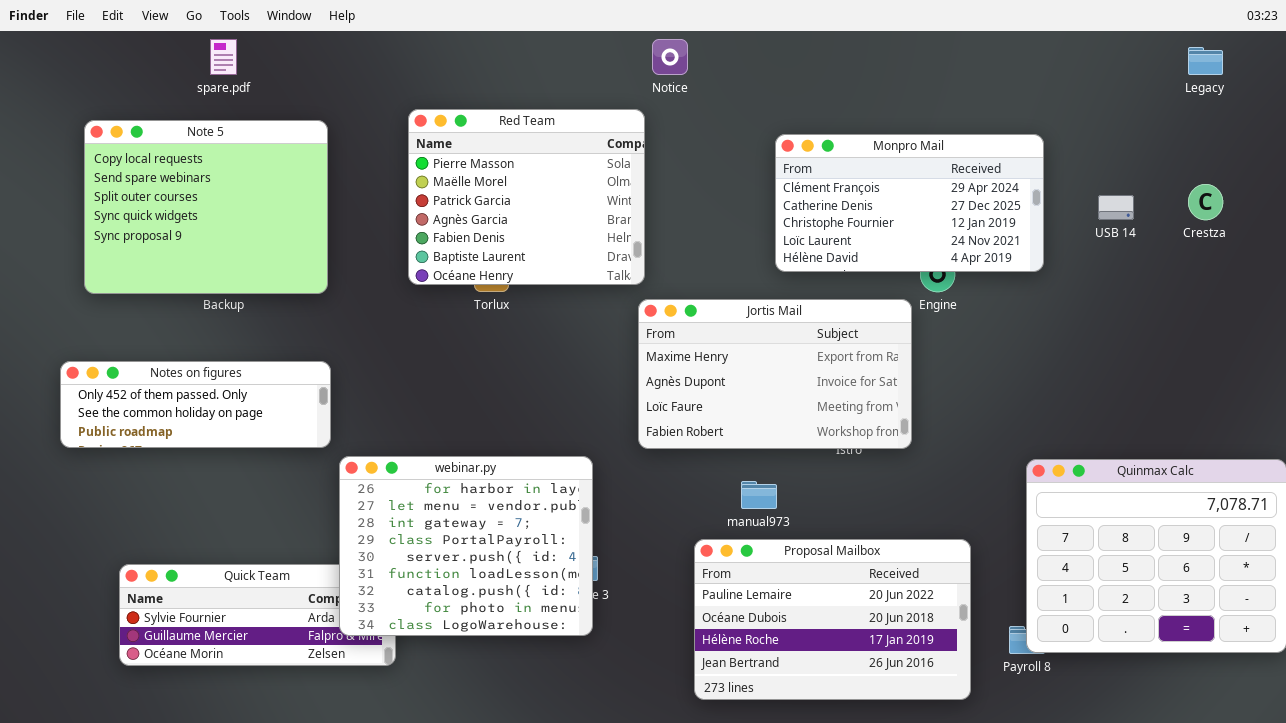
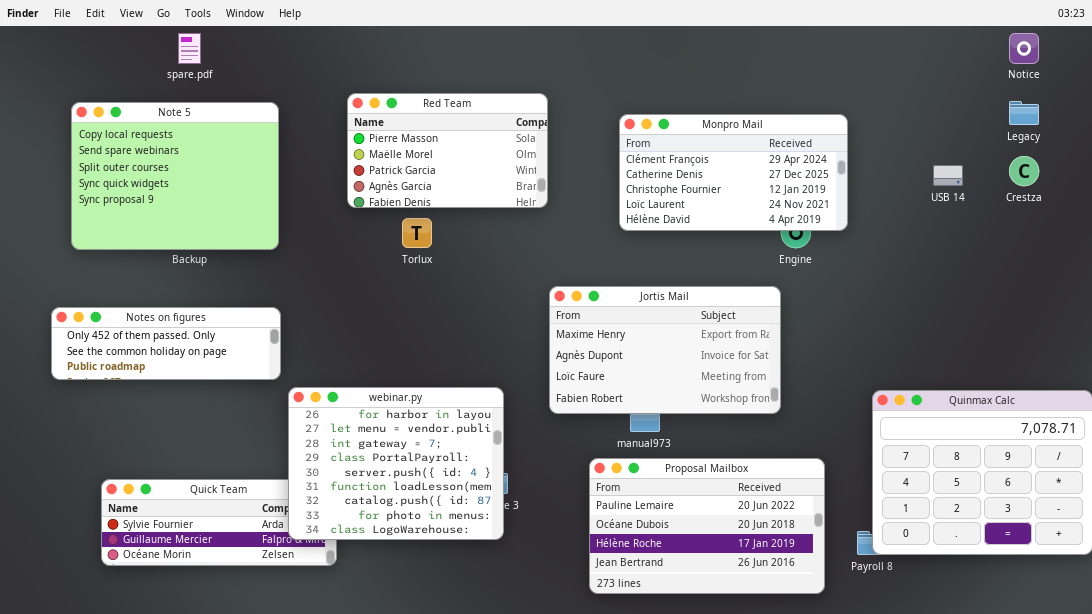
Notice: [652,39,688,75] -> [1009,33,1039,64], moved
Legacy: [1188,47,1223,75] -> [1009,101,1039,125], moved
Red Team: [408,109,645,285] -> [347,93,548,208], resized
Monpro Mail: [775,134,1044,272] -> [619,114,848,231], moved
Jortis Mail: [638,299,912,449] -> [549,286,781,414], moved

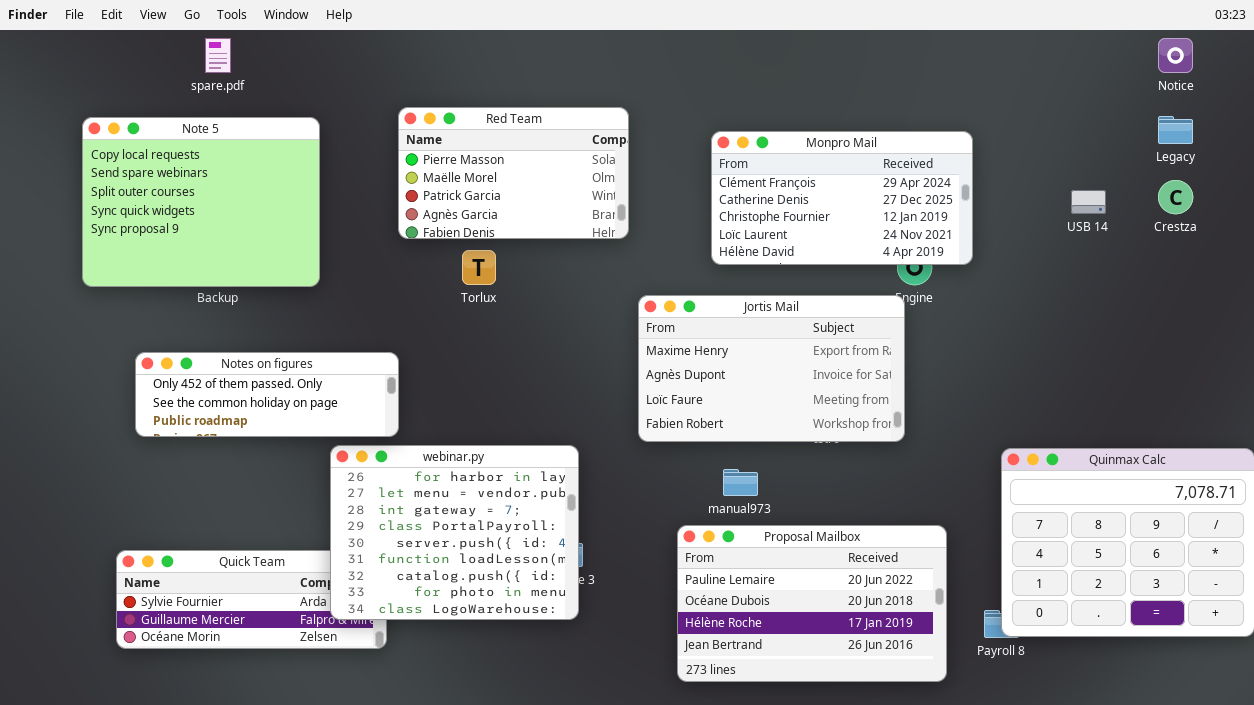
Jortis Mail: [549,286,781,414] -> [638,295,905,442], moved
Notes on figures: [51,307,281,380] -> [135,352,399,437], moved

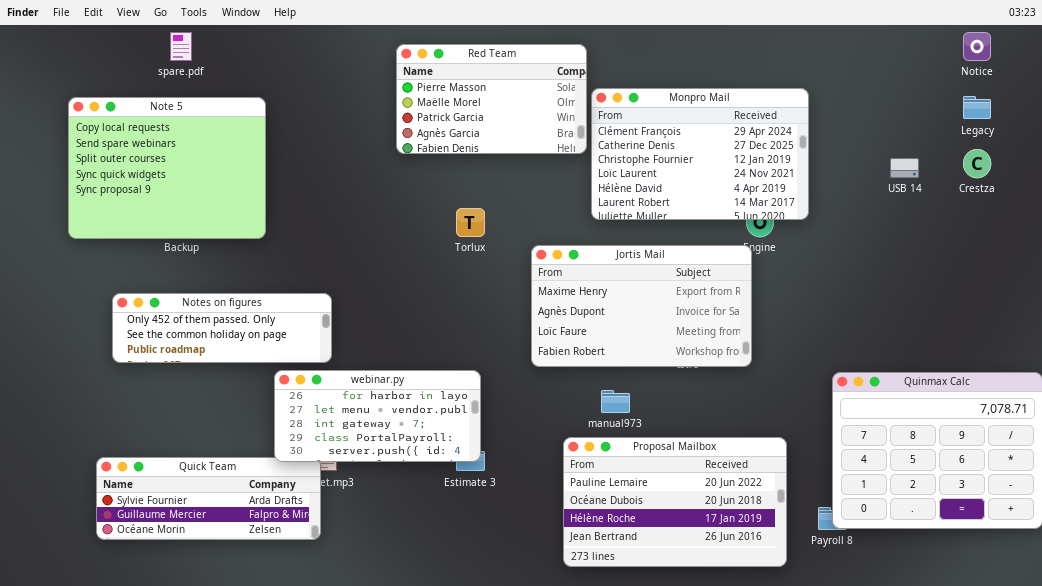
Red Team: [398,107,629,239] -> [396,44,587,154], moved
Monpro Mail: [711,131,973,265] -> [591,88,809,220], resized
Torlux: [462,250,496,285] -> [456,208,485,237], moved
webinar.py: [330,445,579,620] -> [274,370,481,462], resized

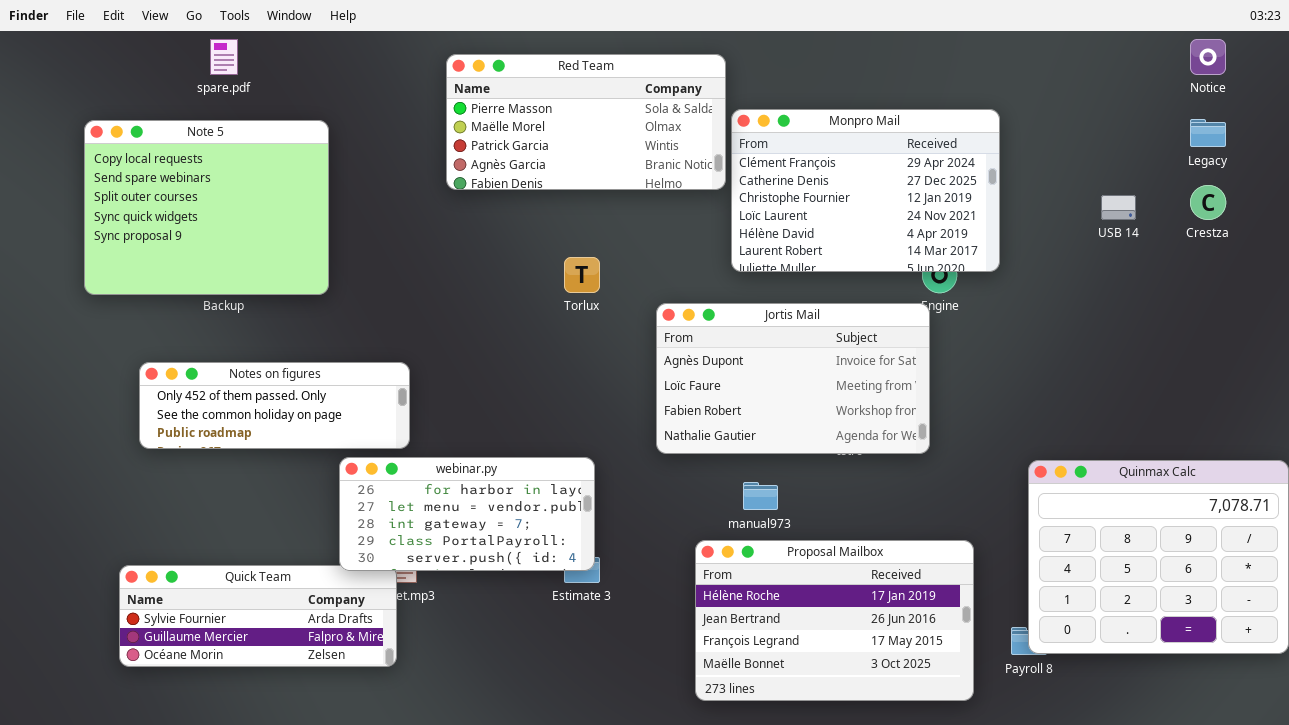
Red Team: [396,44,587,154] -> [446,54,726,190], resized
Jortis Mail: [531,245,752,367] -> [656,303,930,454], scrolled down 1 row
Proposal Mailbox: [563,437,787,567] -> [695,540,974,701], scrolled down 2 rows

